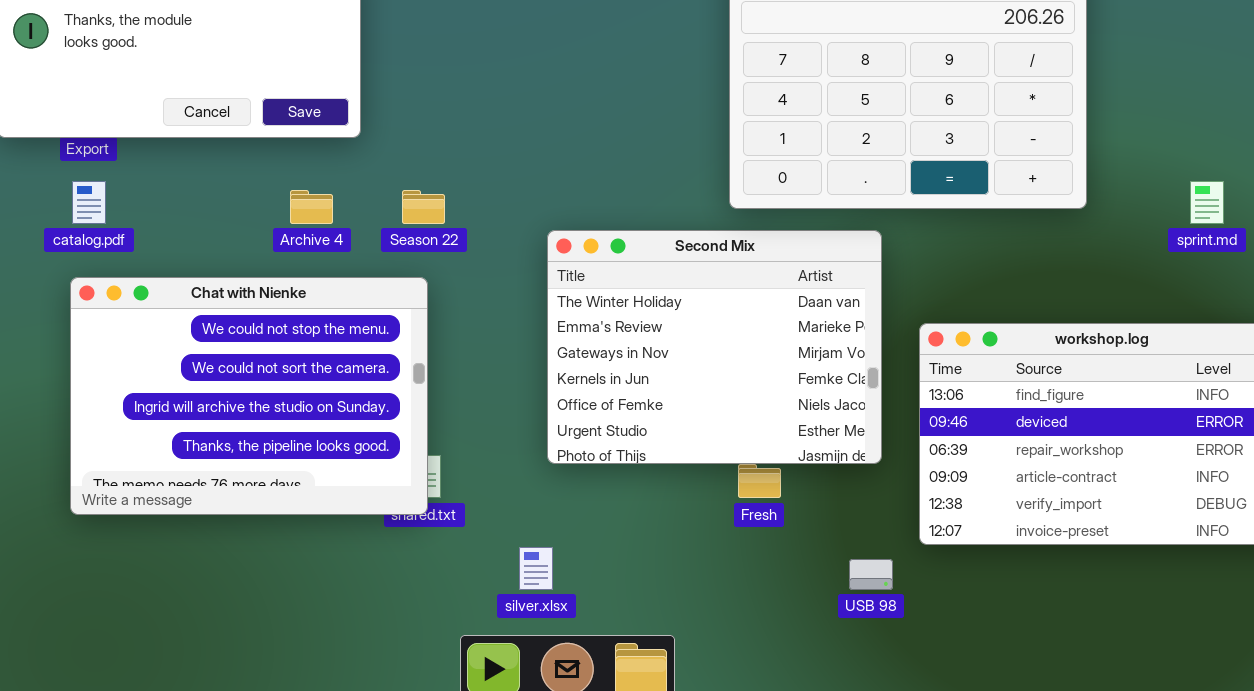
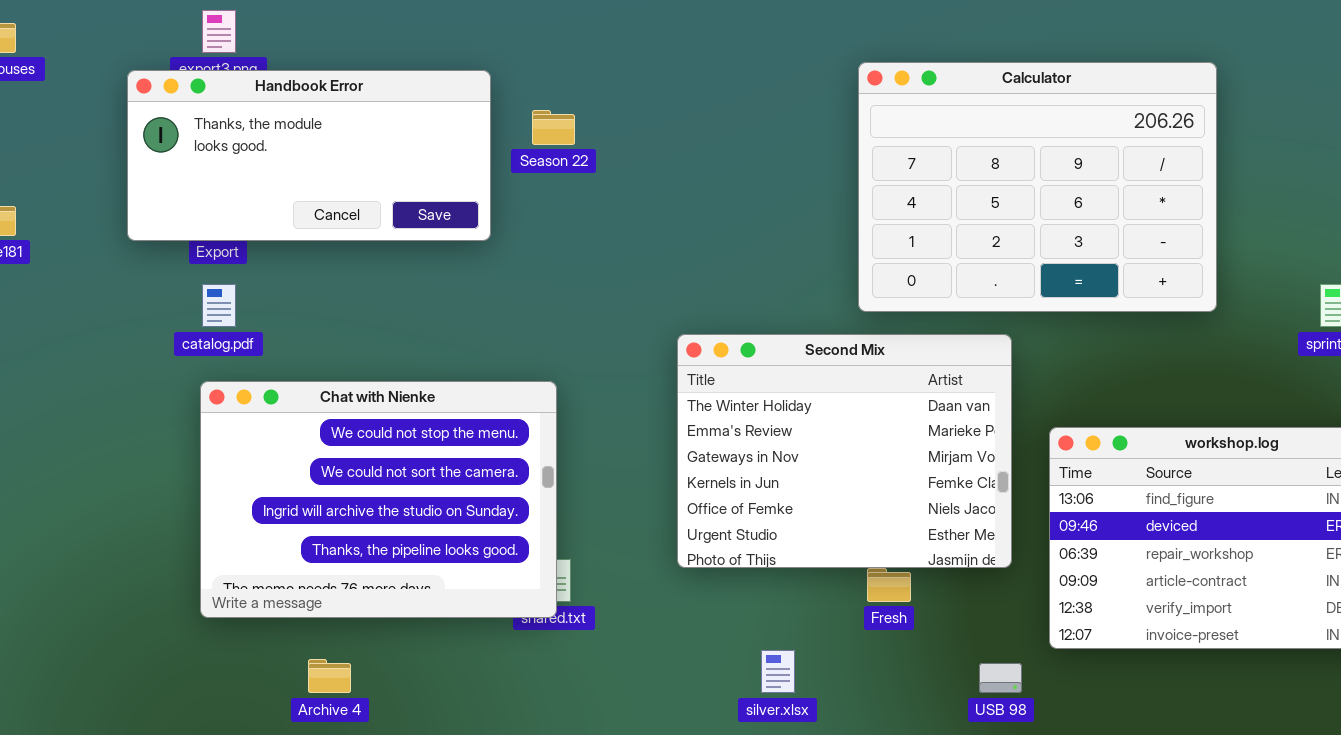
Archive 4: [290,190,333,224] -> [308,659,351,693], moved
Season 22: [402,190,445,224] -> [532,110,575,145], moved
silver.xlsx: [519,547,553,590] -> [761,650,795,693], moved

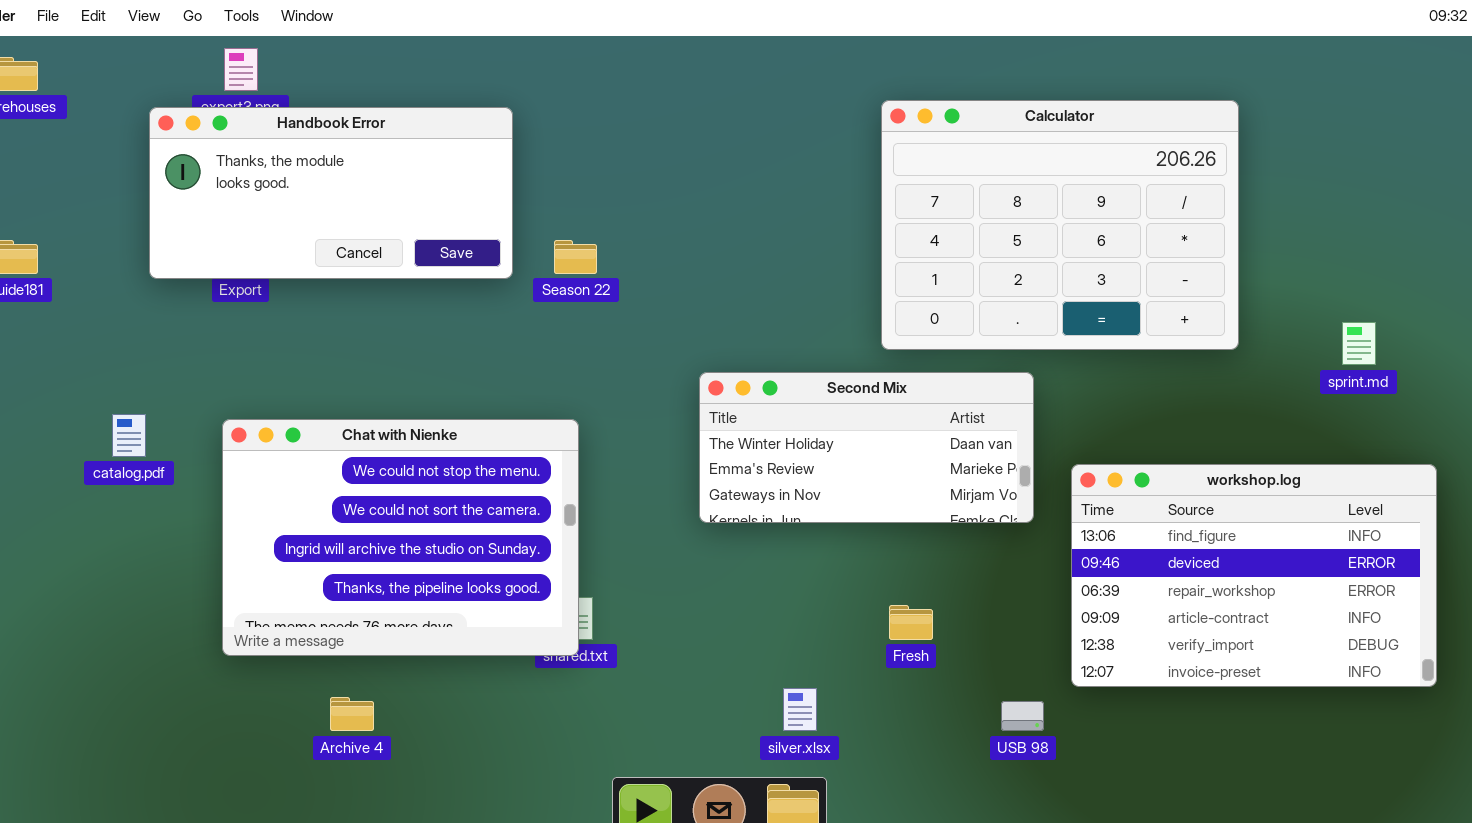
Season 22: [532,110,575,145] -> [554,240,597,274], moved
catalog.pdf: [202,284,236,327] -> [112,414,146,457], moved
Second Mix: [677,334,1012,568] -> [699,372,1034,523], resized

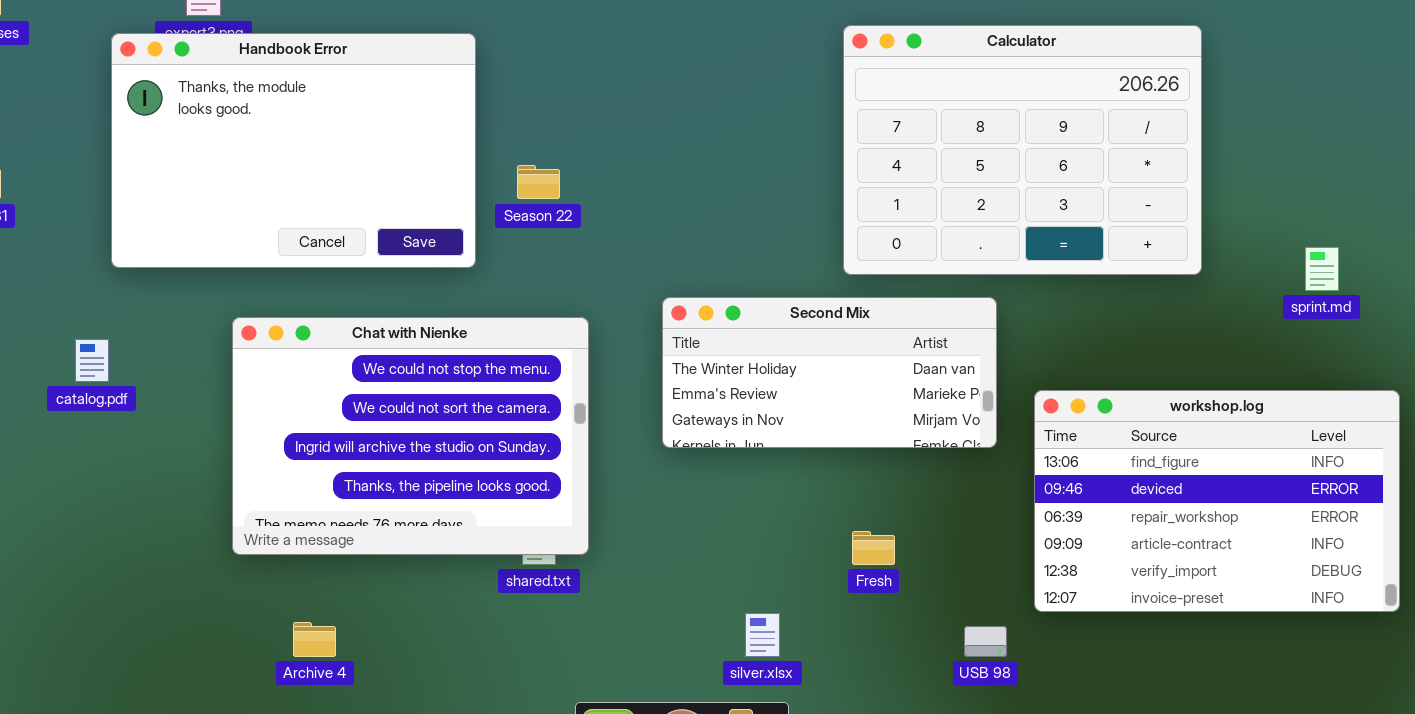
Handbook Error: [149,107,513,279] -> [111,33,476,268], resized
Chat with Nienke: [222,419,579,656] -> [232,317,589,555], moved

